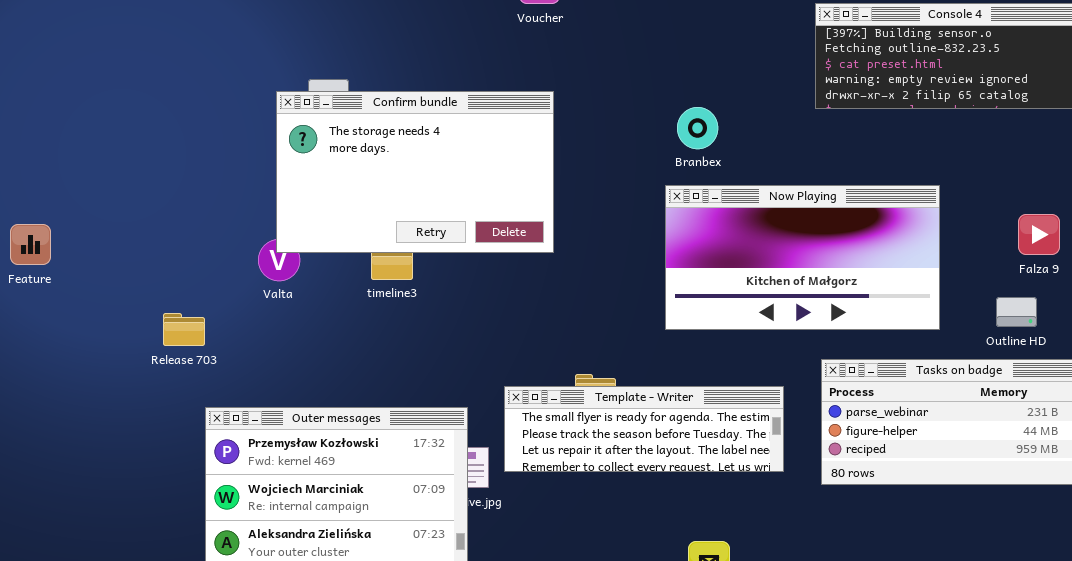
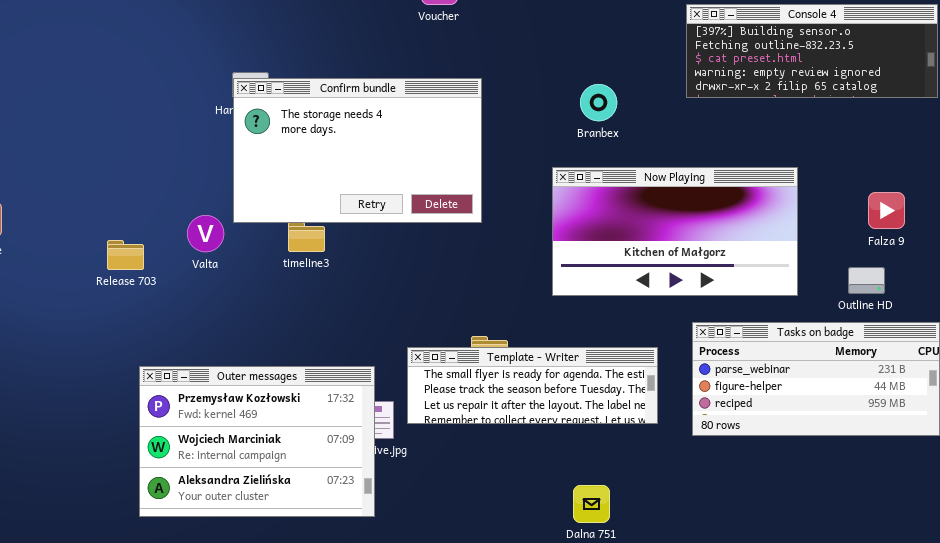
Confirm bundle: [276,91,554,253] -> [233,78,482,223], moved
Branbex: [677,107,718,149] -> [580,84,617,121], moved
Release 703: [163,313,205,346] -> [107,240,144,270], moved

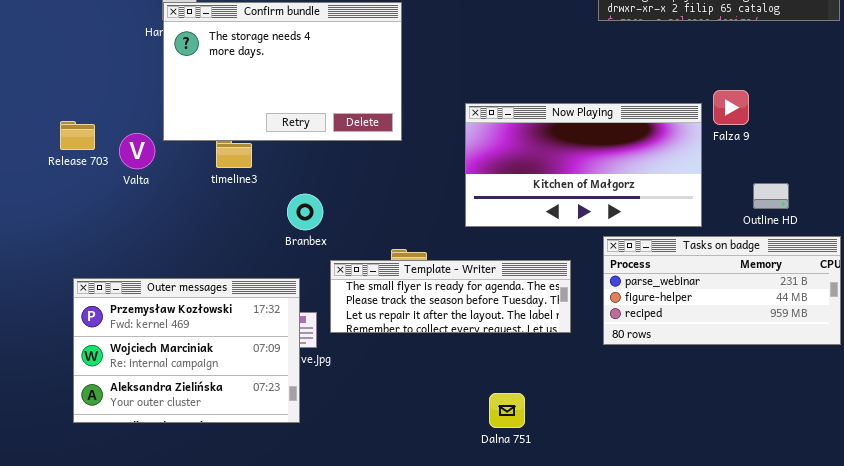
Branbex: [580,84,617,121] -> [287,194,323,230], moved
Now Playing: [552,167,798,296] -> [465,103,702,227], moved
Falza 9: [868,192,905,229] -> [713,90,749,125], moved
Release 703: [107,240,144,270] -> [60,121,95,150], moved

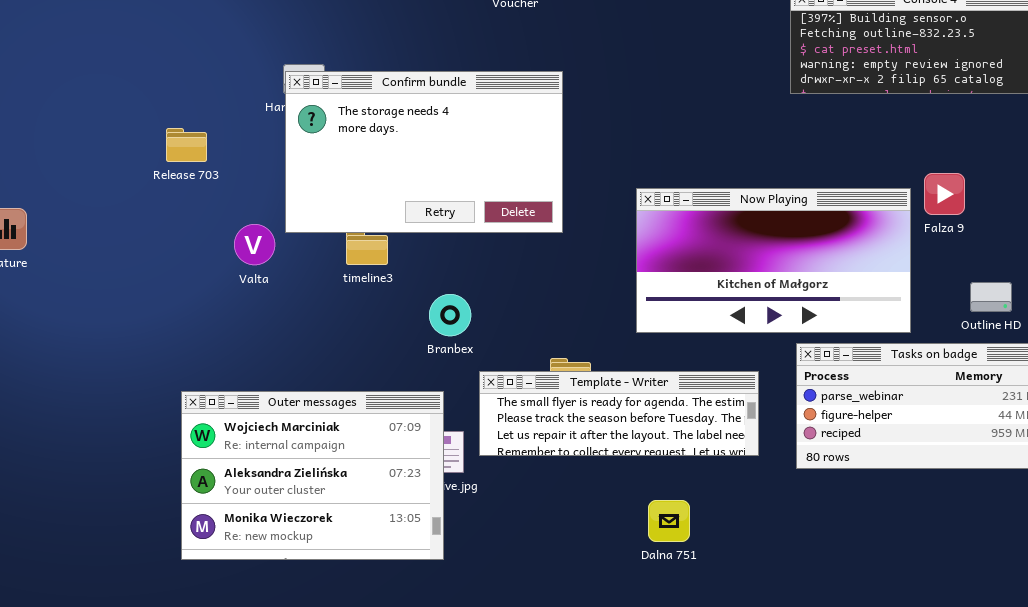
Release 703: [60,121,95,150] -> [166,128,207,162], moved
Outer messages: [73,278,300,423] -> [181,391,444,560], scrolled down 1 row
Dalna 751: [489,393,525,428] -> [648,500,690,542], moved

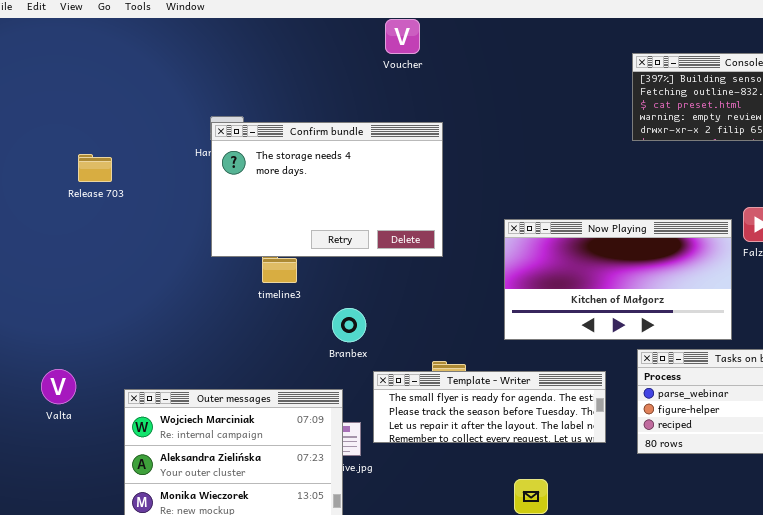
Release 703: [166,128,207,162] -> [78,154,112,182], moved
Valta: [234,224,275,265] -> [41,369,76,404], moved

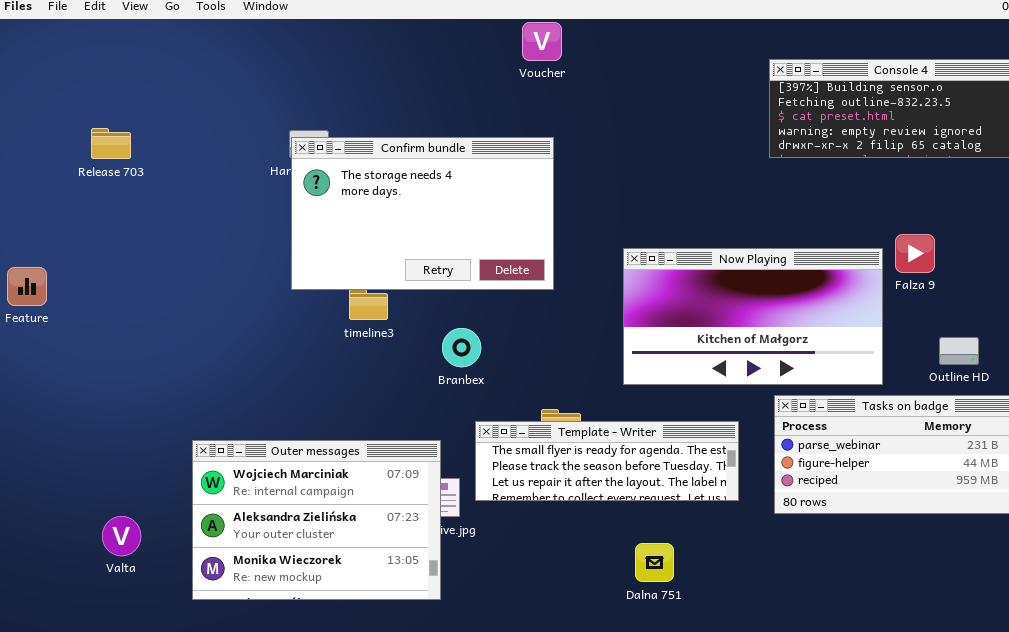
Voucher: [385,19,420,54] -> [522,22,562,61], moved
Release 703: [78,154,112,182] -> [91,128,131,159], moved
Branbex: [332,308,366,342] -> [442,328,481,367], moved
Valta: [41,369,76,404] -> [102,516,141,556], moved

